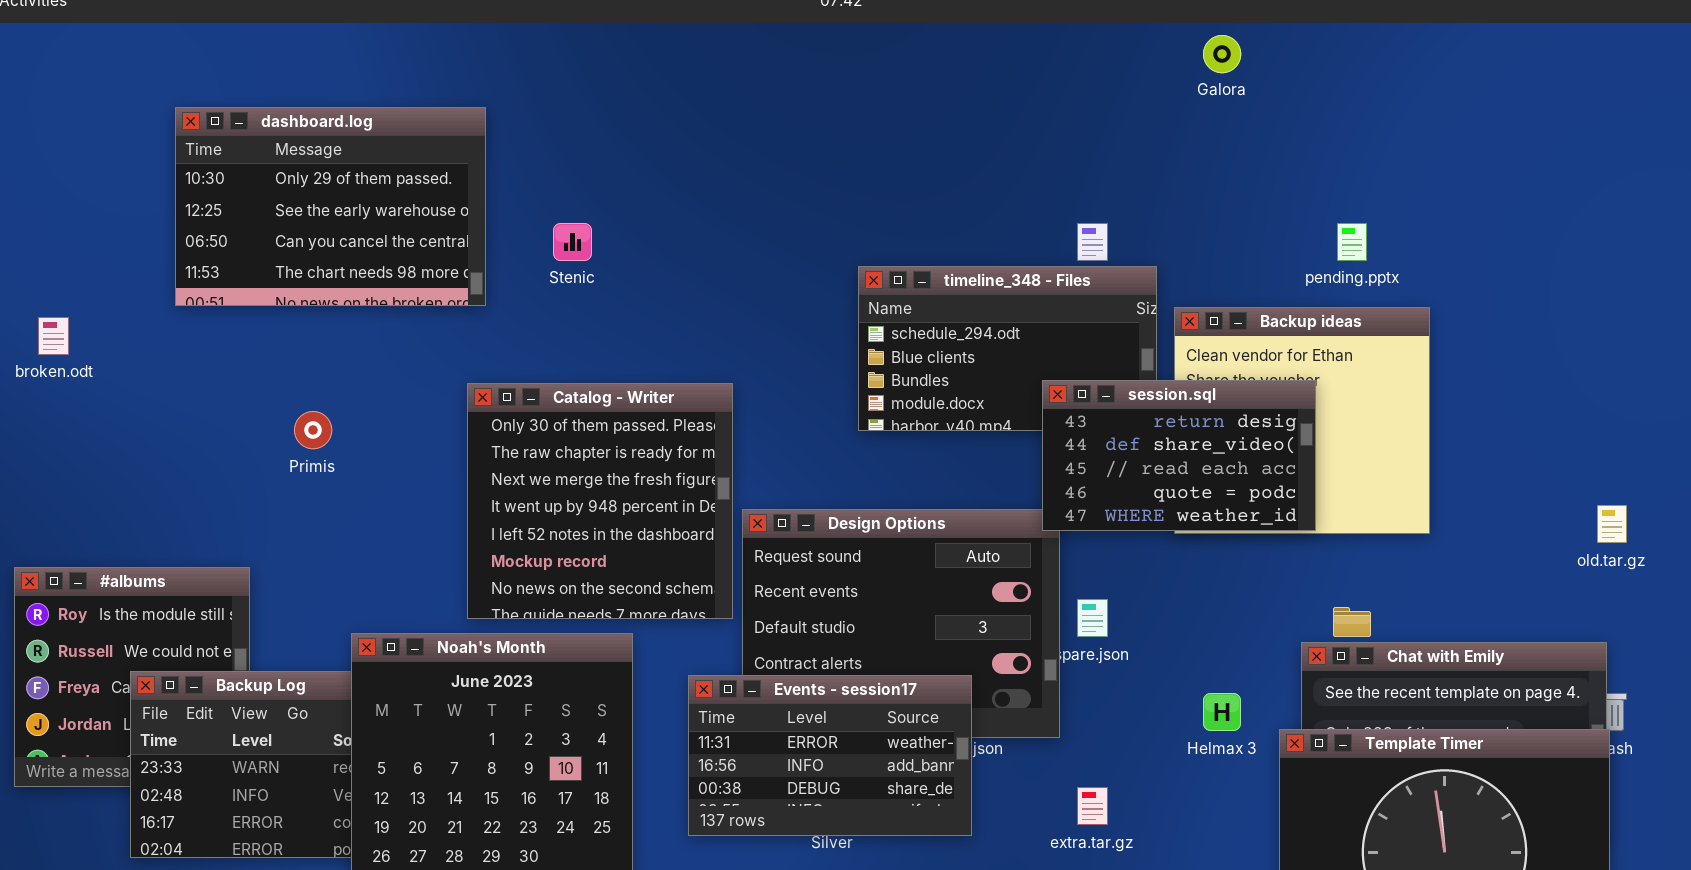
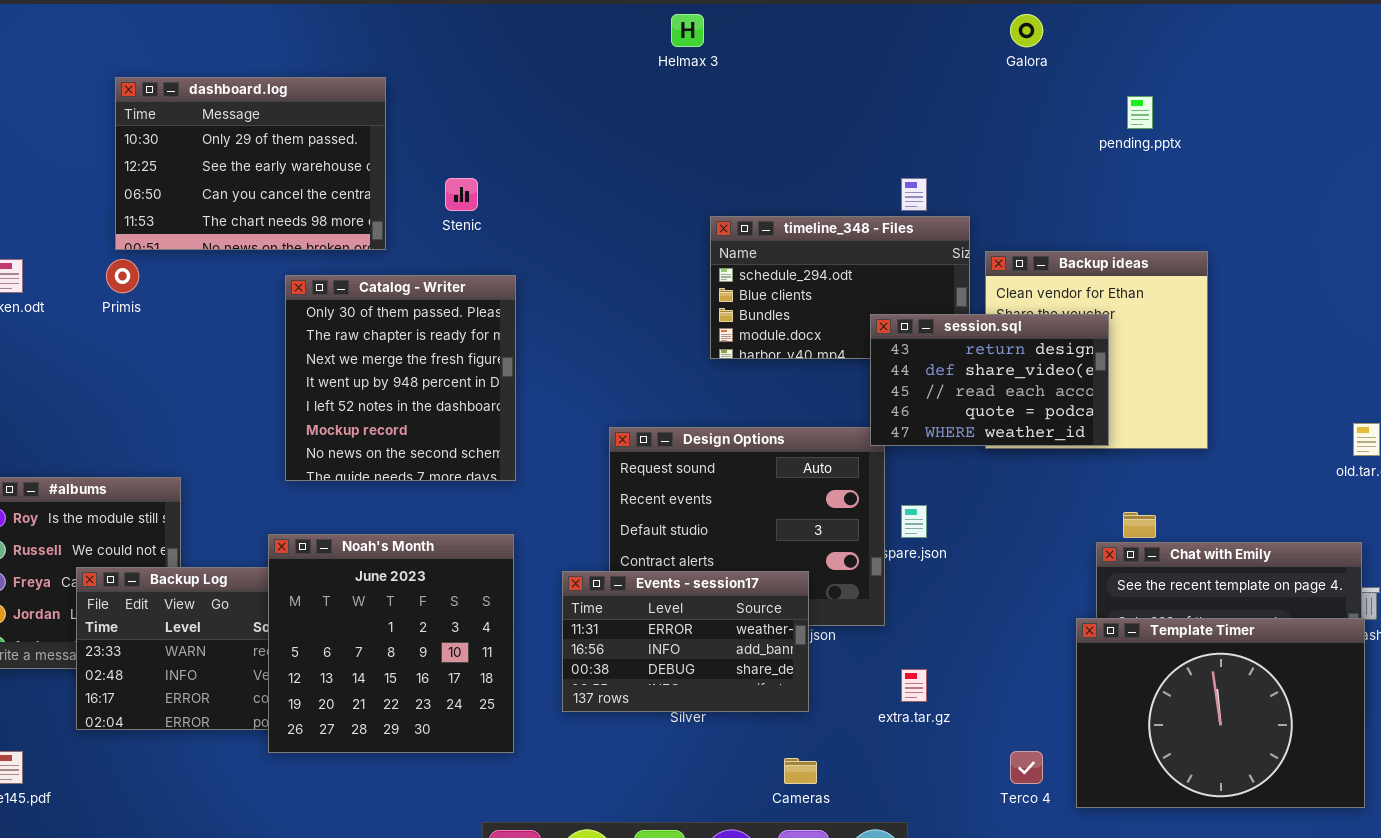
pending.pptx: [1337,223,1367,261] -> [1127,96,1153,129], moved
Catalog - Writer: [467,383,733,619] -> [285,275,516,481], moved
Primis: [294,411,332,449] -> [106,259,139,293], moved
Helmax 3: [1203,693,1241,731] -> [671,14,704,47], moved

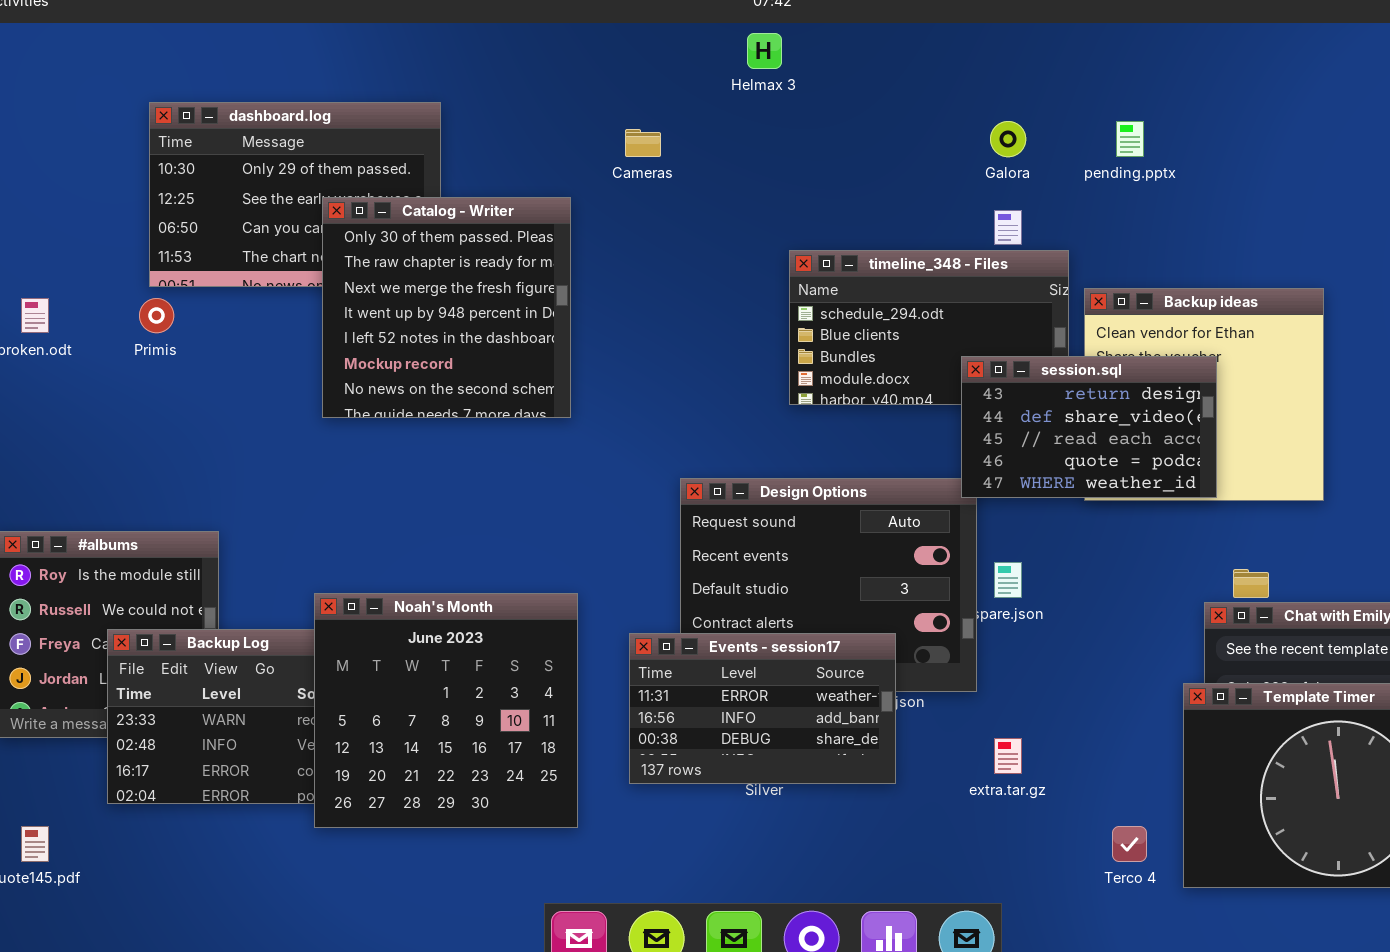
Galora: [1010,14,1043,47] -> [990,121,1026,157], moved
pending.pptx: [1127,96,1153,129] -> [1116,121,1144,157], moved
Catalog - Writer: [285,275,516,481] -> [322,197,571,418], moved
Cameras: [784,758,817,784] -> [625,129,661,157], moved

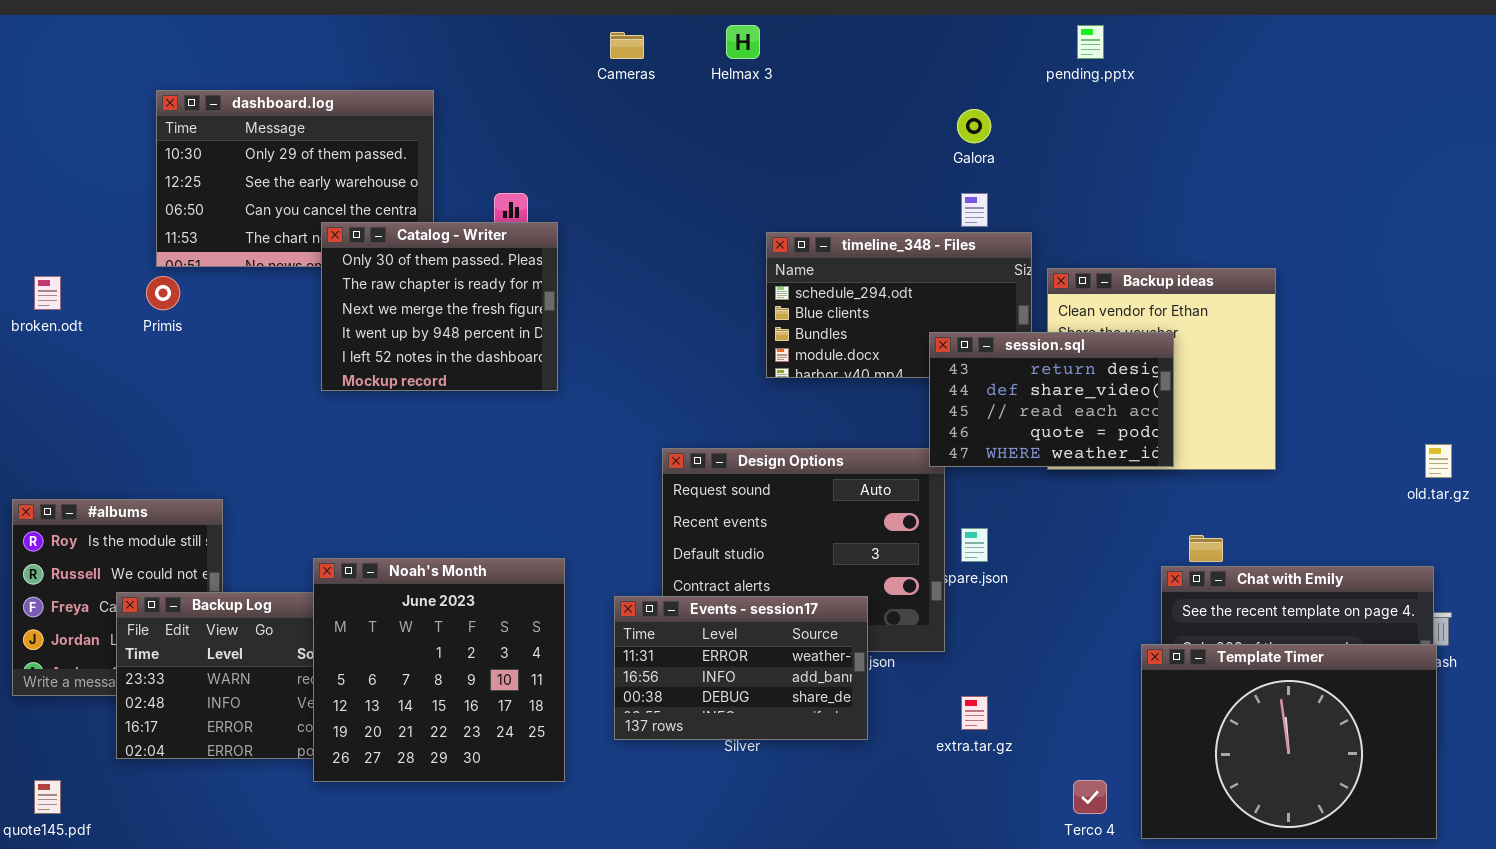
pending.pptx: [1116,121,1144,157] -> [1077,25,1104,59], moved
Cameras: [625,129,661,157] -> [610,32,644,59], moved
Catalog - Writer: [322,197,571,418] -> [321,222,558,391], resized

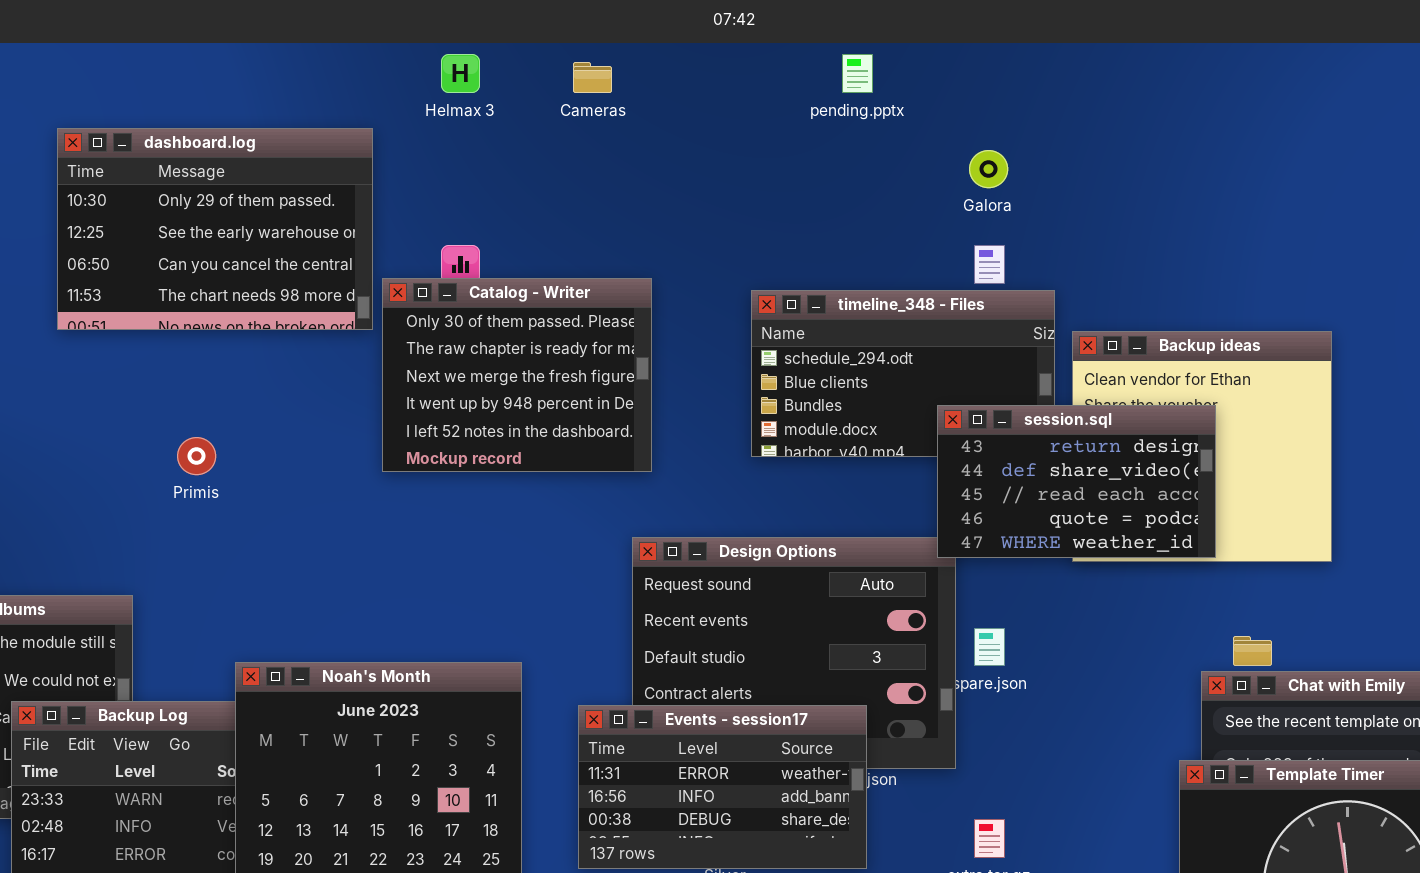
Helmax 3: [726,25,760,59] -> [441,54,480,93], moved
pending.pptx: [1077,25,1104,59] -> [842,54,873,93], moved
Catalog - Writer: [321,222,558,391] -> [382,278,652,472], moved
Primis: [146,276,180,310] -> [177,437,216,475], moved

